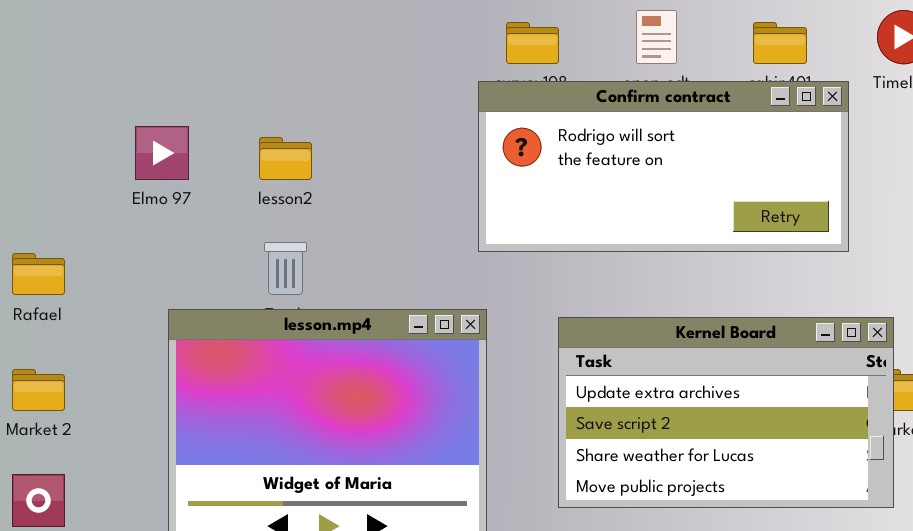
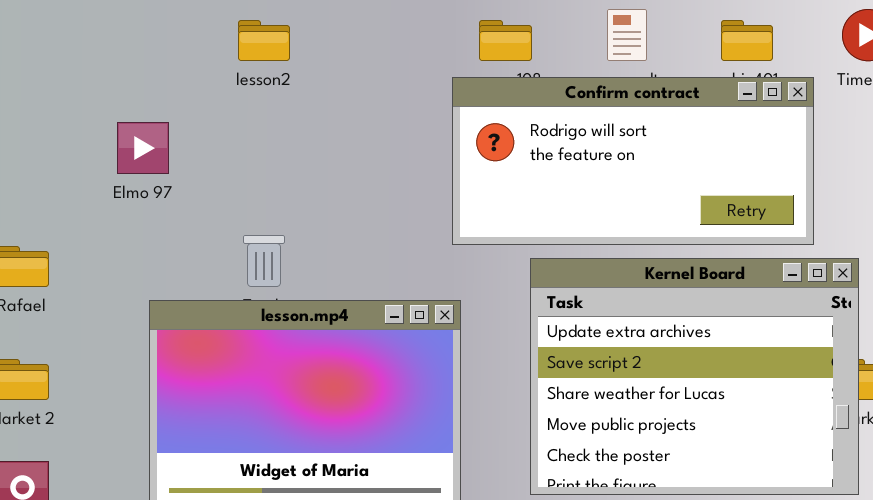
lesson2: [259,137,312,180] -> [238,20,290,61], moved
Kernel Board: [558,317,894,508] -> [530,258,859,495], resized

